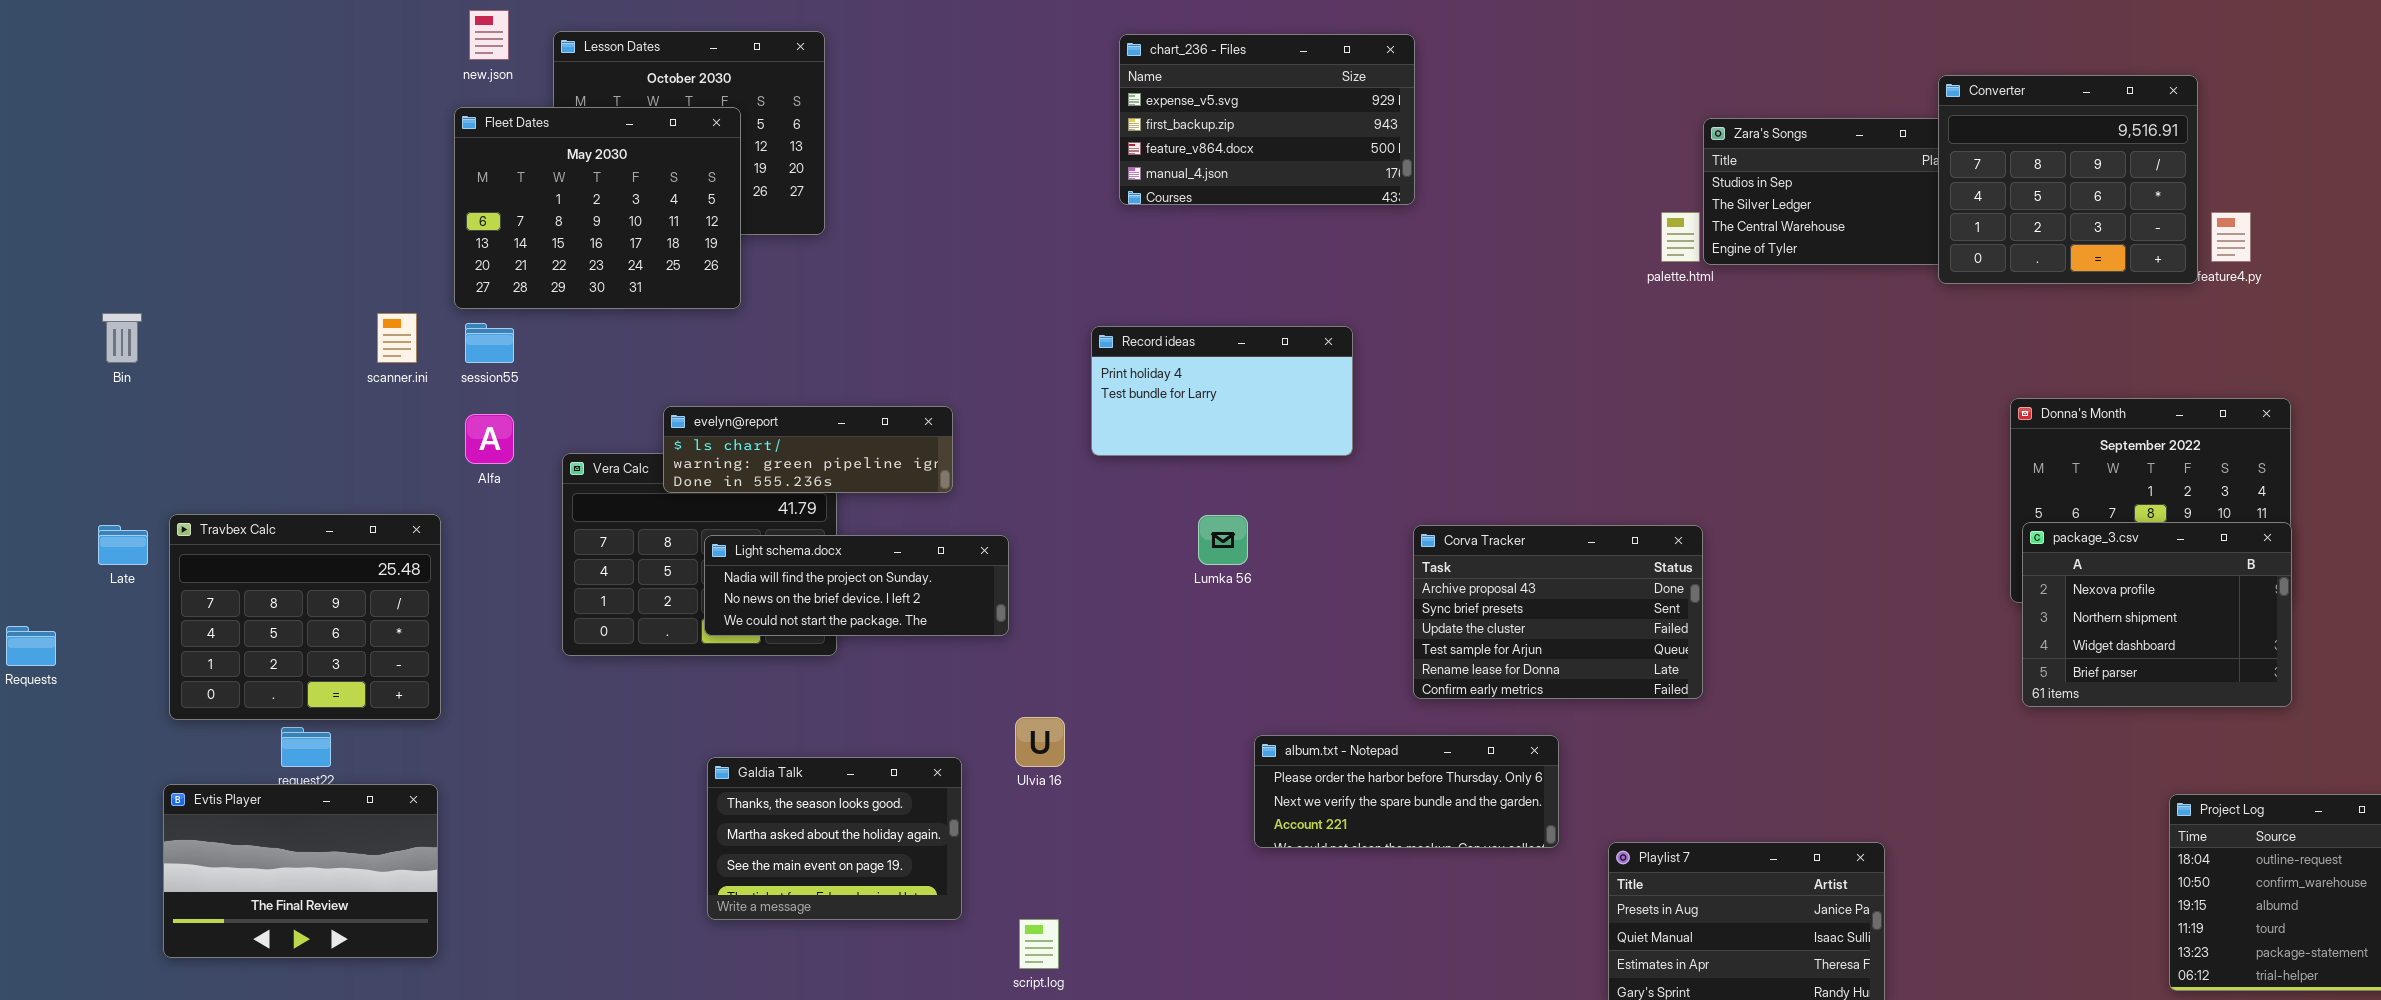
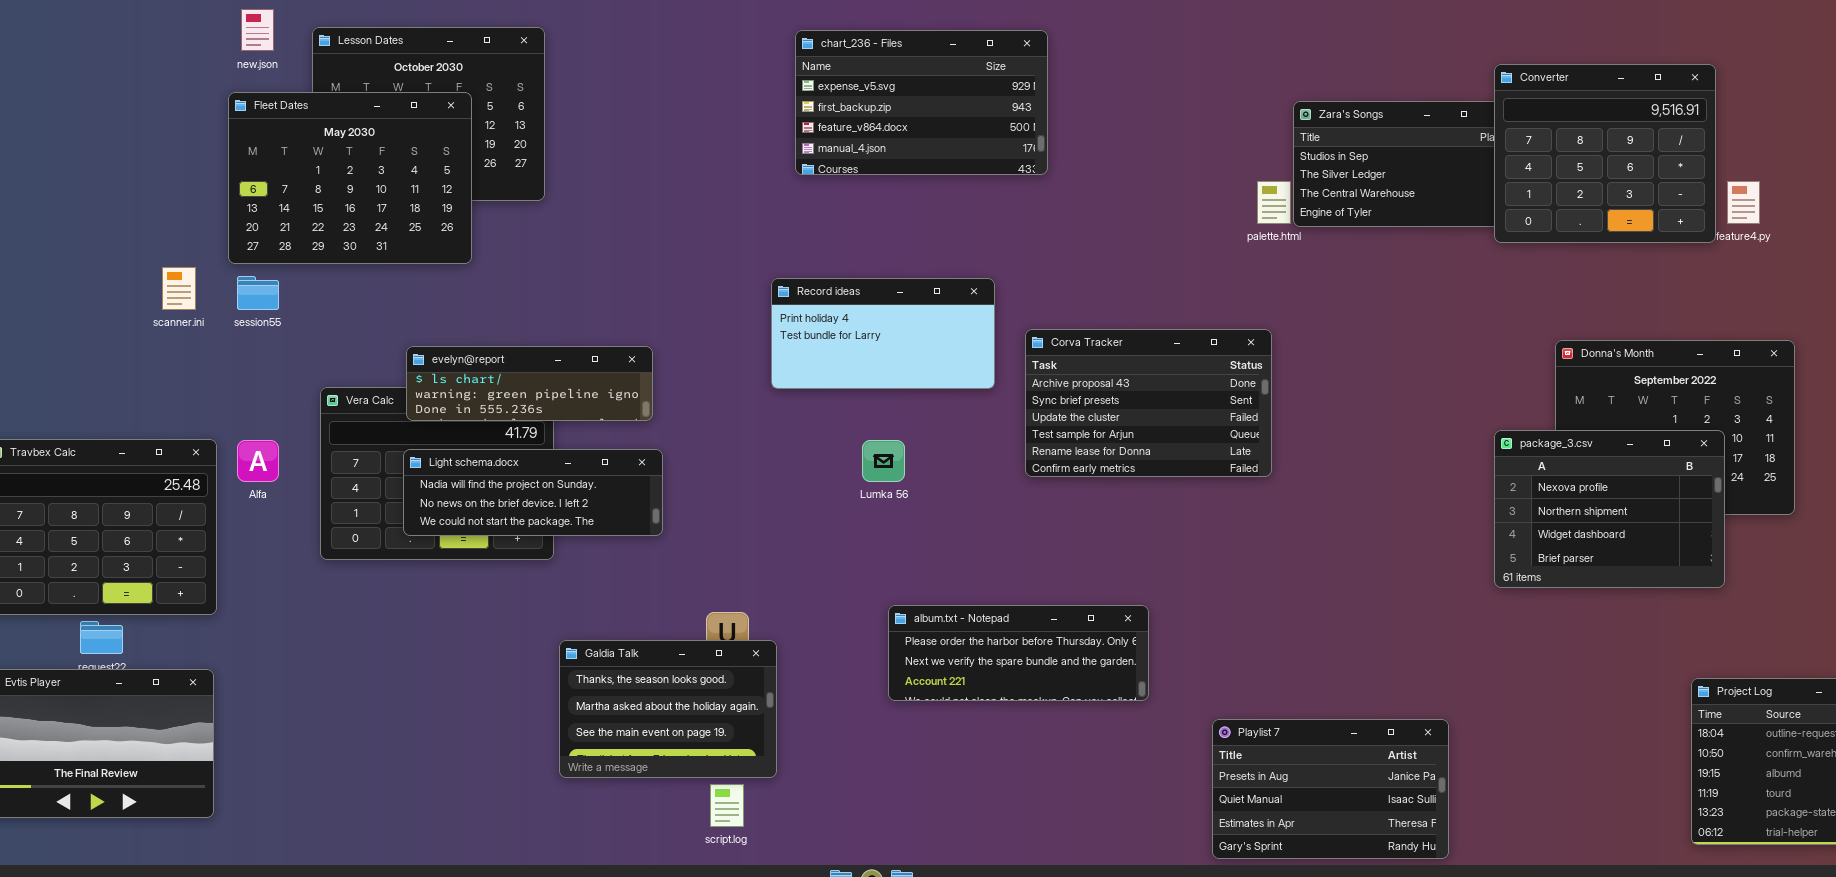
Alfa: [465,414,514,464] -> [237,440,279,482], moved
package_3.csv: [2022,522,2292,707] -> [1494,430,1725,588], moved
Corva Tracker: [1413,525,1703,699] -> [1025,329,1272,477], moved
Light schema.docx: [704,535,1009,636] -> [403,449,663,536], moved
album.txt - Notepad: [1254,735,1559,848] -> [888,605,1149,701], moved
Galdia Talk: [707,757,962,920] -> [559,640,777,778], moved

